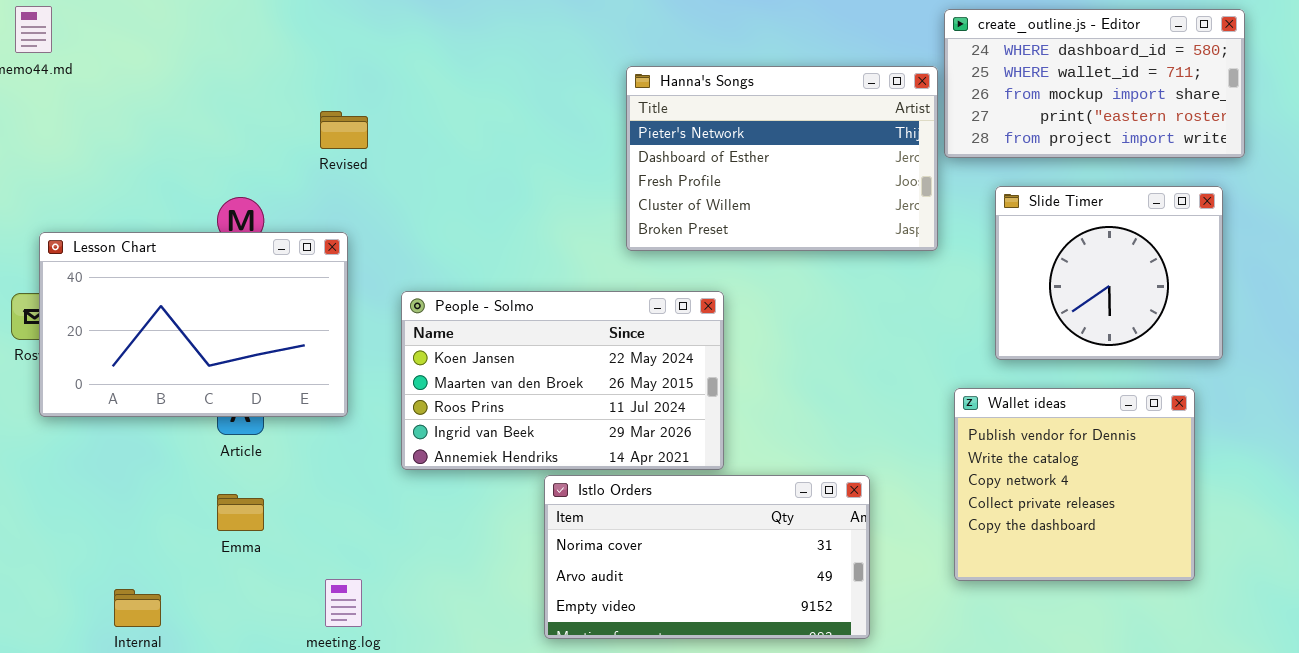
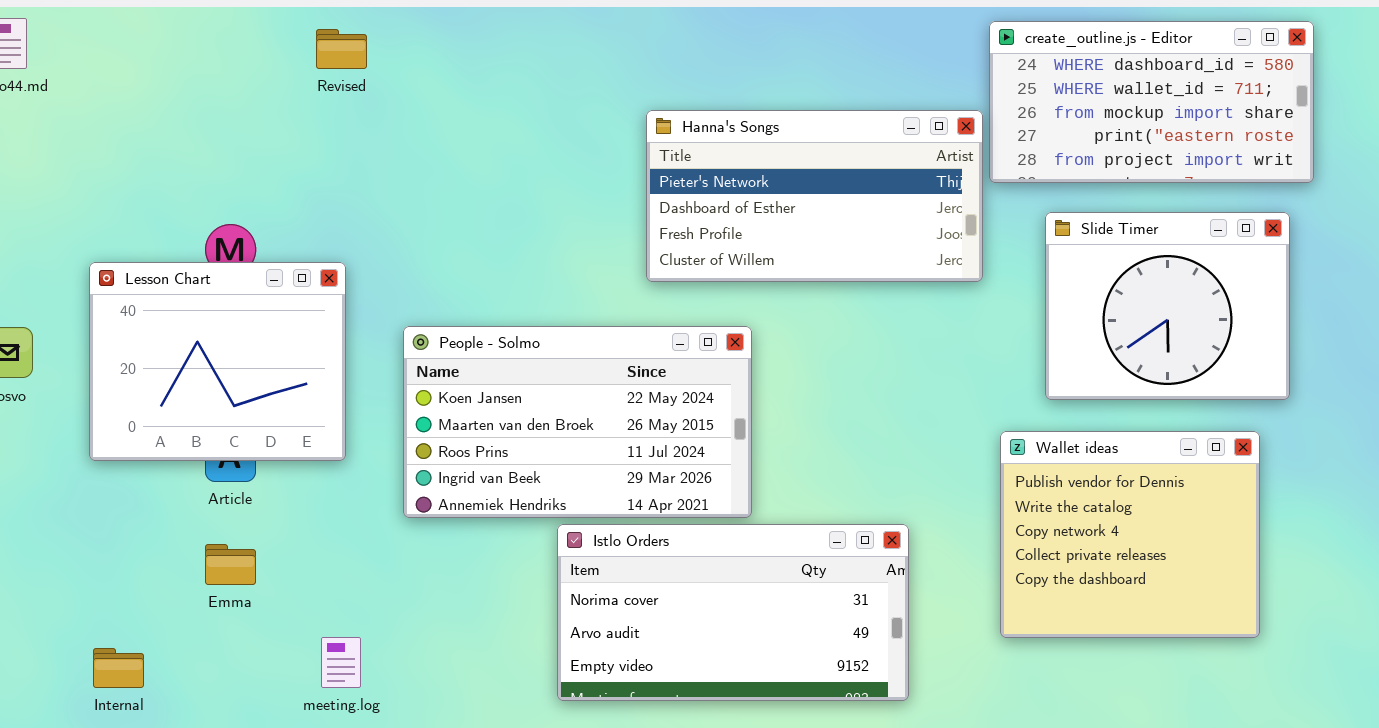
Hanna's Songs: [626,66,938,251] -> [646,110,983,282], resized
Revised: [320,111,368,149] -> [316,29,367,69], moved
Lesson Chart: [39,232,348,417] -> [89,262,346,461], resized

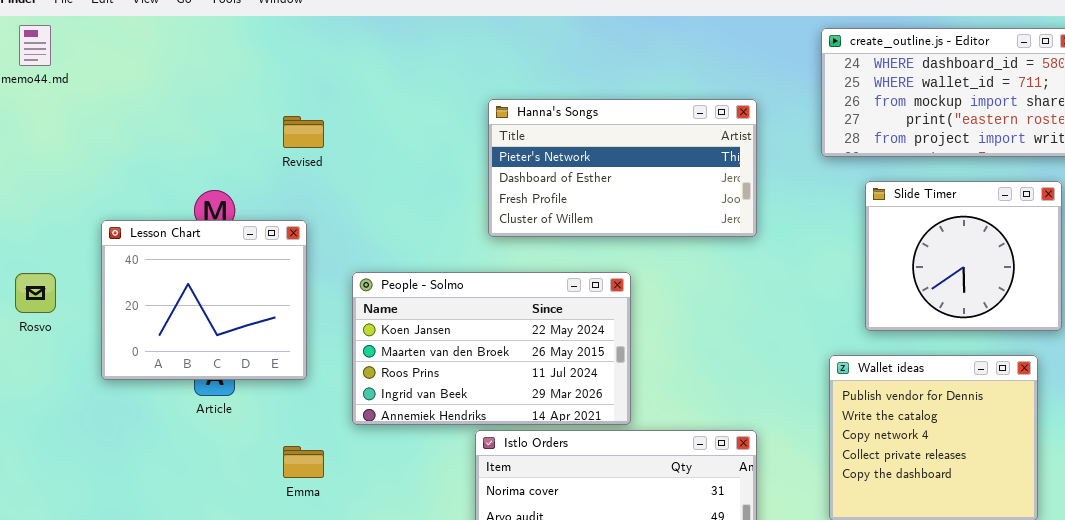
Revised: [316,29,367,69] -> [283,116,324,148], moved
Hanna's Songs: [646,110,983,282] -> [488,99,757,237], moved
Emma: [205,544,256,585] -> [283,446,324,478], moved

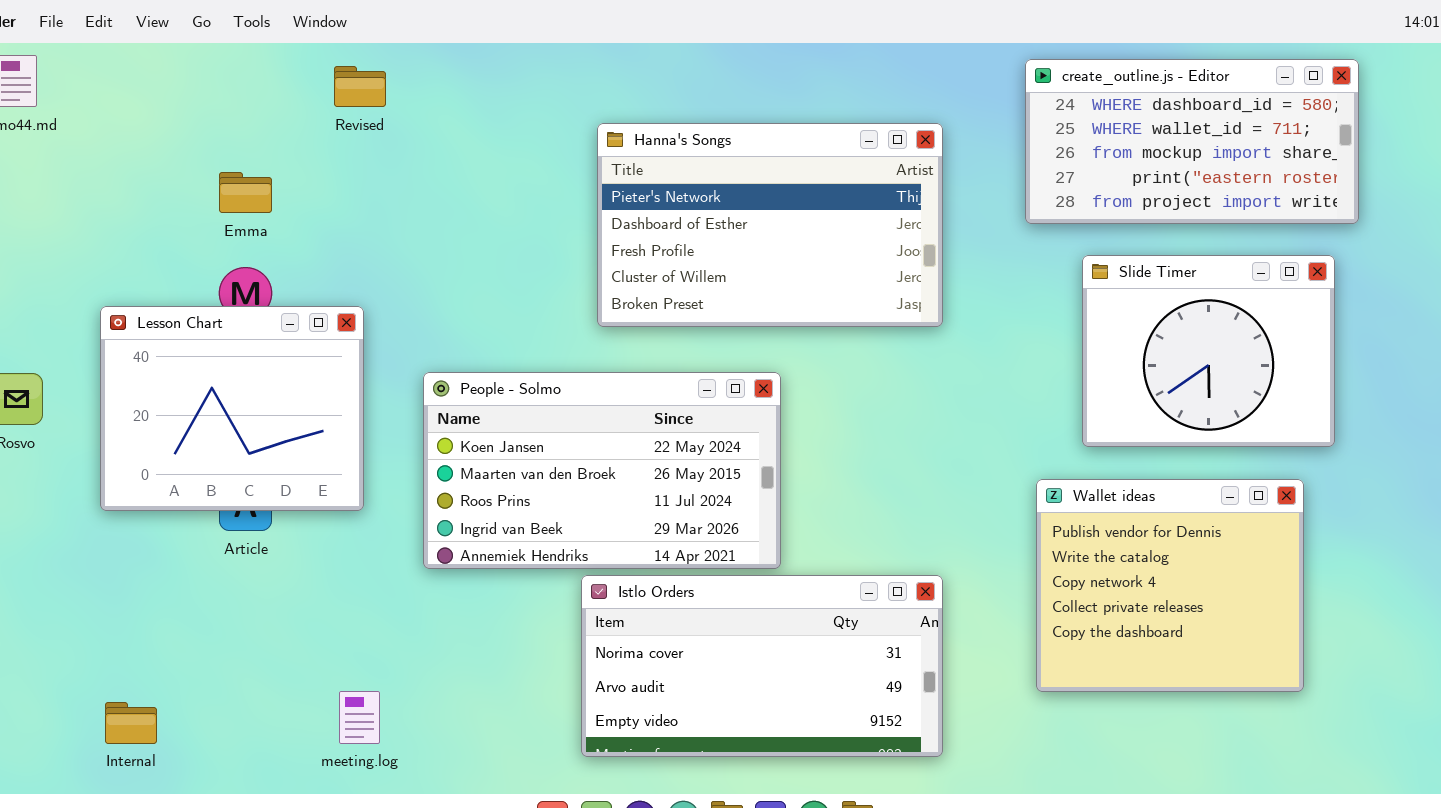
Hanna's Songs: [488,99,757,237] -> [597,123,943,327], resized
Revised: [283,116,324,148] -> [334,66,386,107], moved
Emma: [283,446,324,478] -> [219,172,272,213], moved

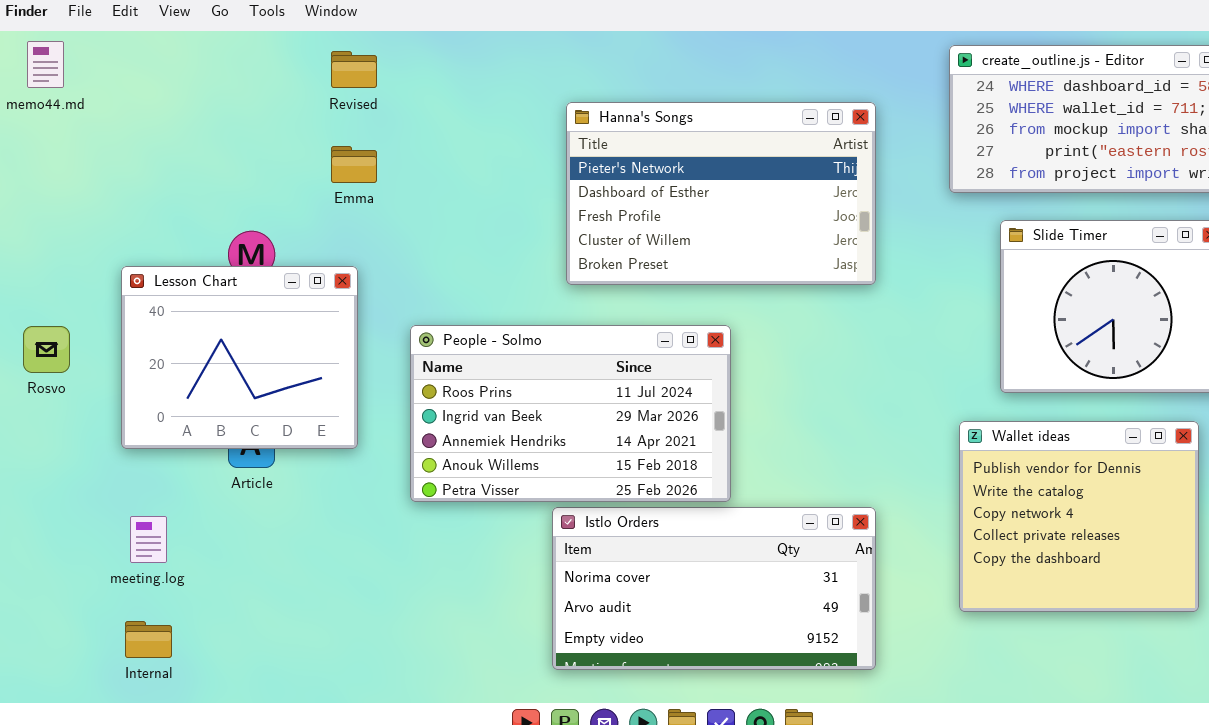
Emma: [219,172,272,213] -> [331,146,377,183], moved
People - Solmo: [423,372,781,569] -> [410,325,731,502], scrolled down 2 rows
meeting.log: [339,691,380,744] -> [130,516,167,563], moved

